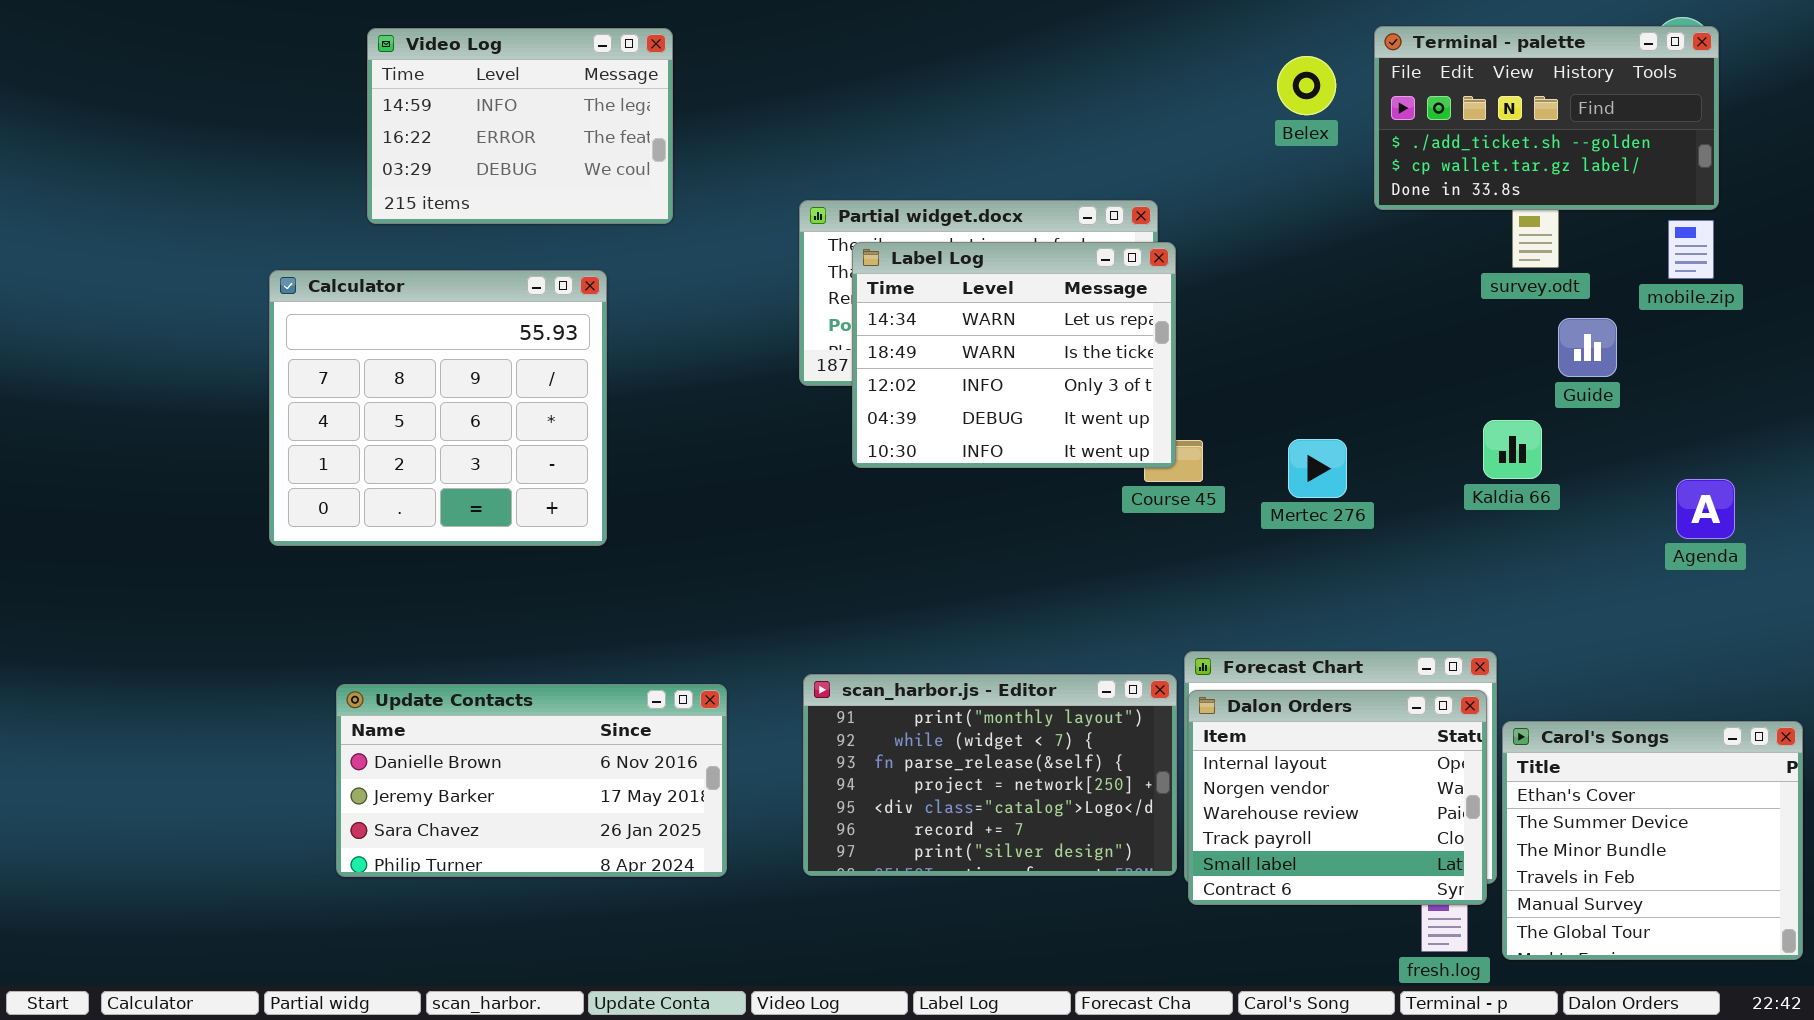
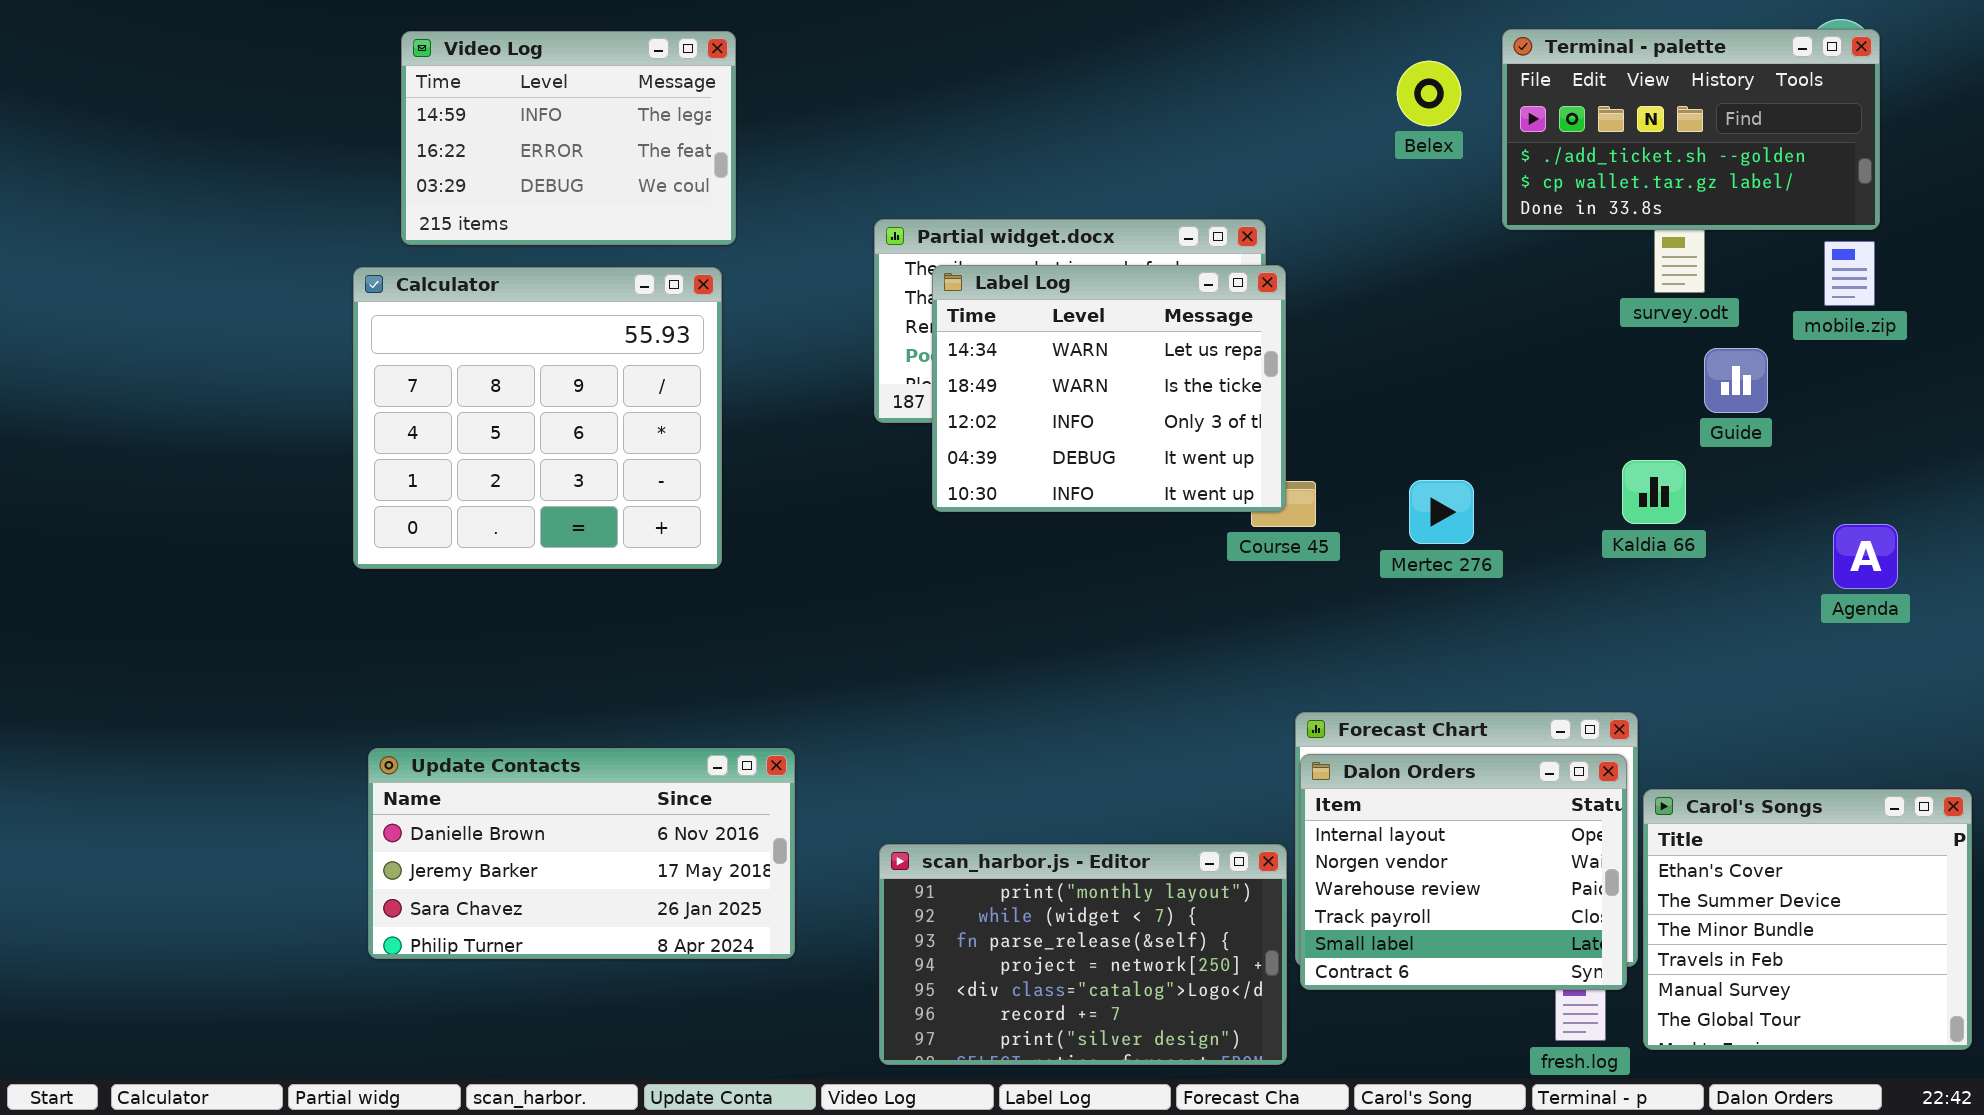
Calculator: [269,270,607,546] -> [353,267,722,569], moved
scan_harbor.js - Editor: [803,674,1177,876] -> [879,844,1287,1065], moved

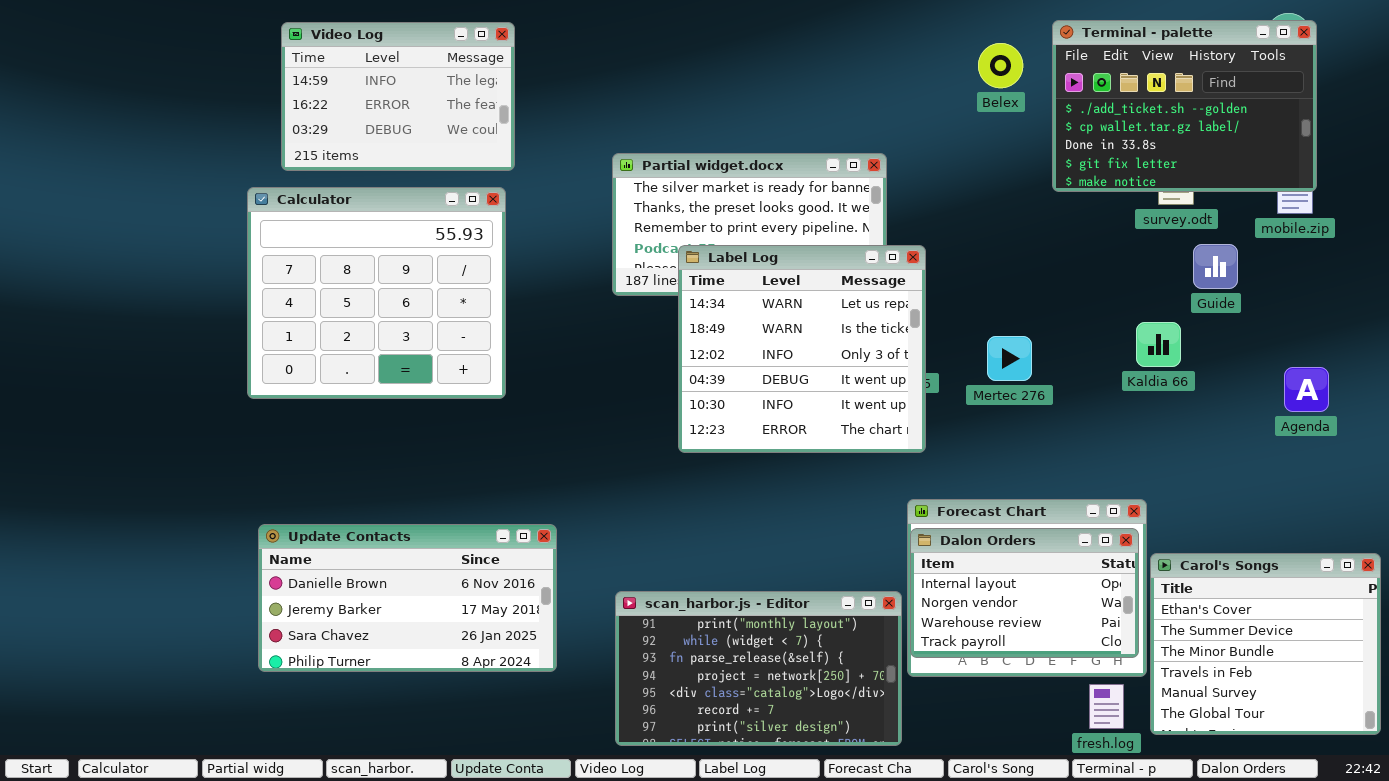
Terminal - palette: [1502,29,1880,230] -> [1052,20,1317,192], resized
Label Log: [932,265,1286,512] -> [678,245,926,453], moved, resized
Dalon Orders: [1300,754,1627,990] -> [910,528,1139,658], resized

